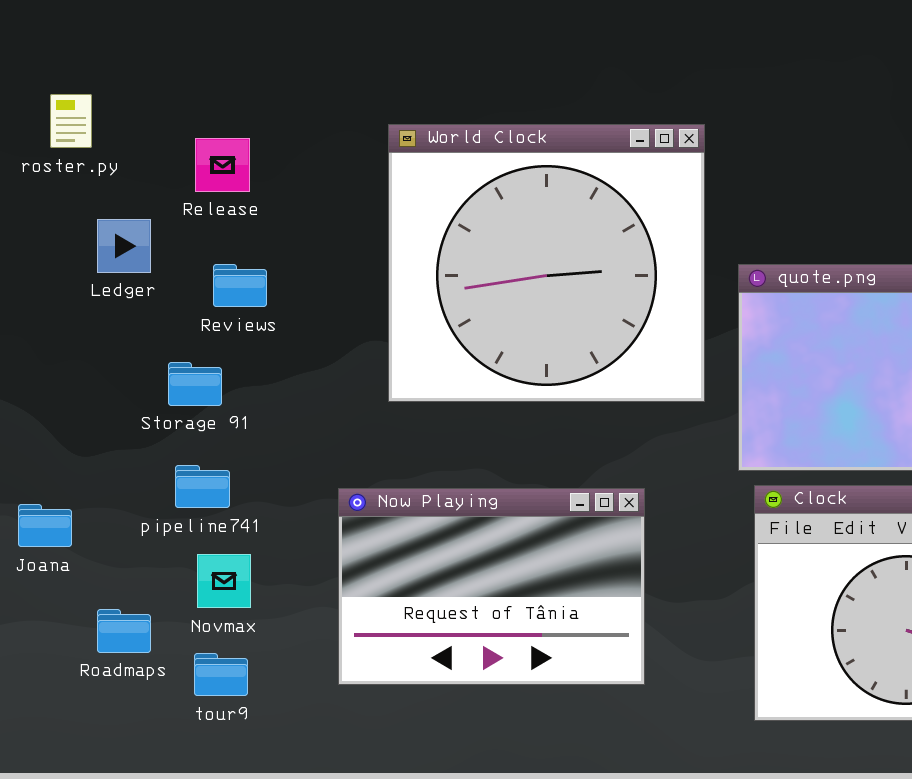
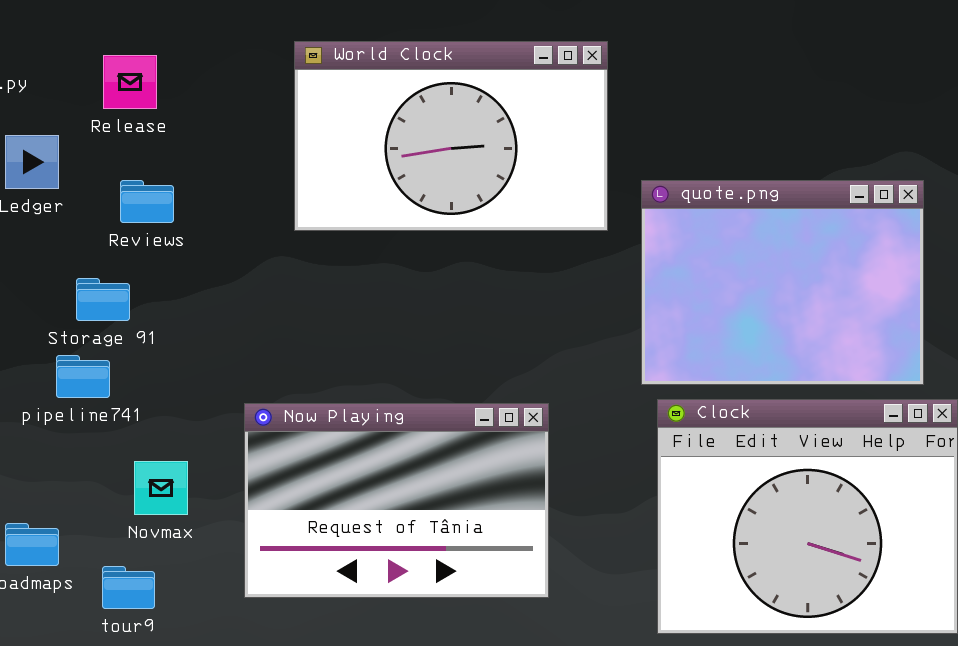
World Clock: [388,124,705,402] -> [294,41,608,231], resized
pipeline741: [175,465,230,508] -> [56,355,110,398], moved
Novmax: [197,554,251,608] -> [134,461,188,515], moved

